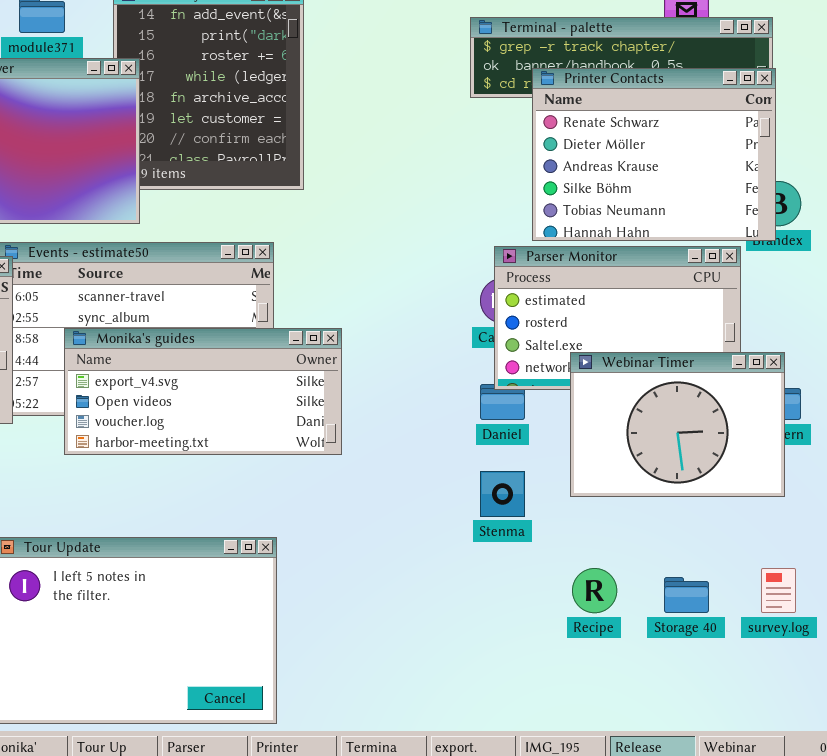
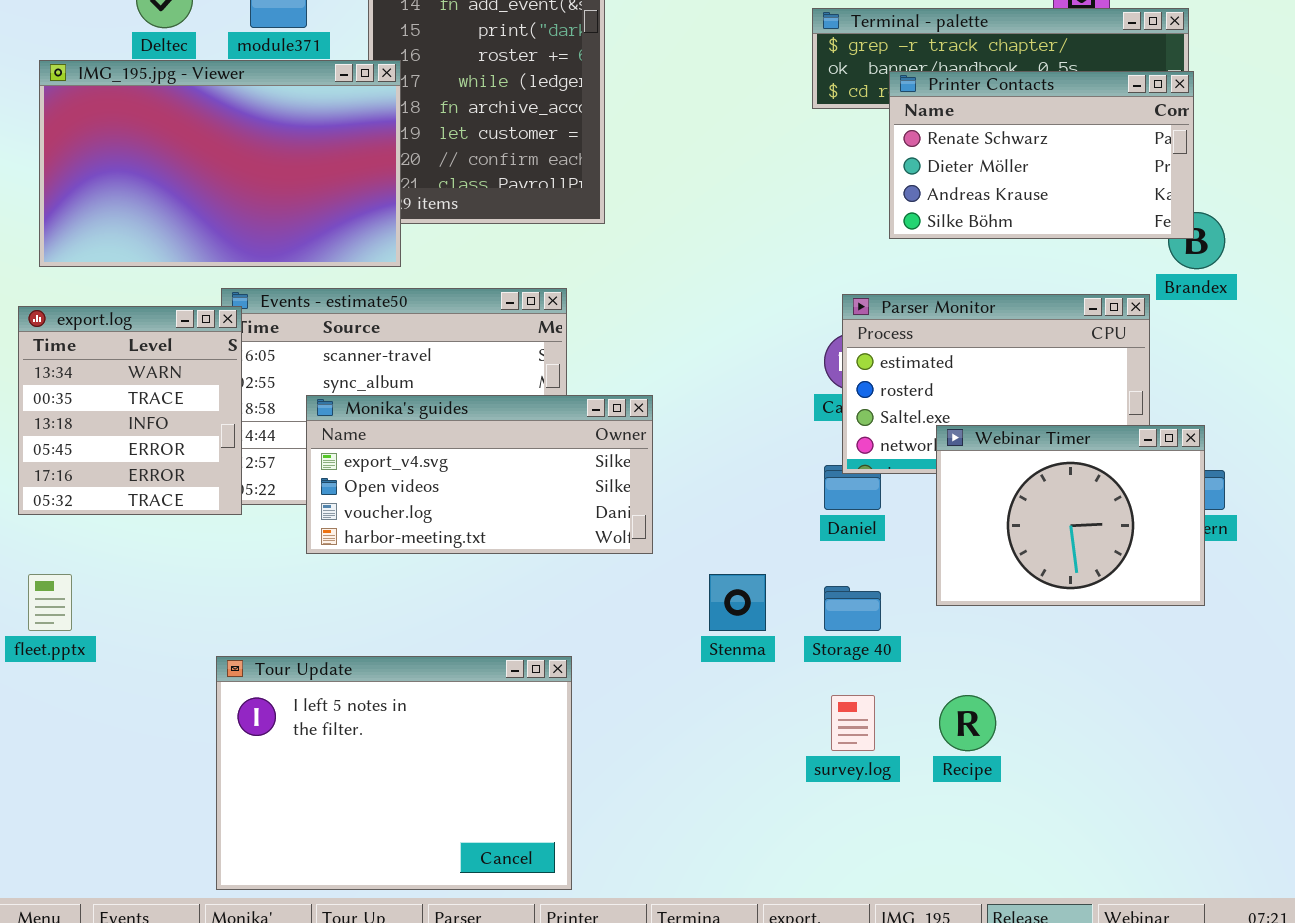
Printer Contacts: [532,68,776,241] -> [889,71,1194,239], resized
Stenma: [480,471,525,517] -> [709,574,766,631], moved
survey.log: [761,568,796,613] -> [831,695,875,751], moved
Storage 40: [664,577,709,613] -> [824,586,881,631], moved

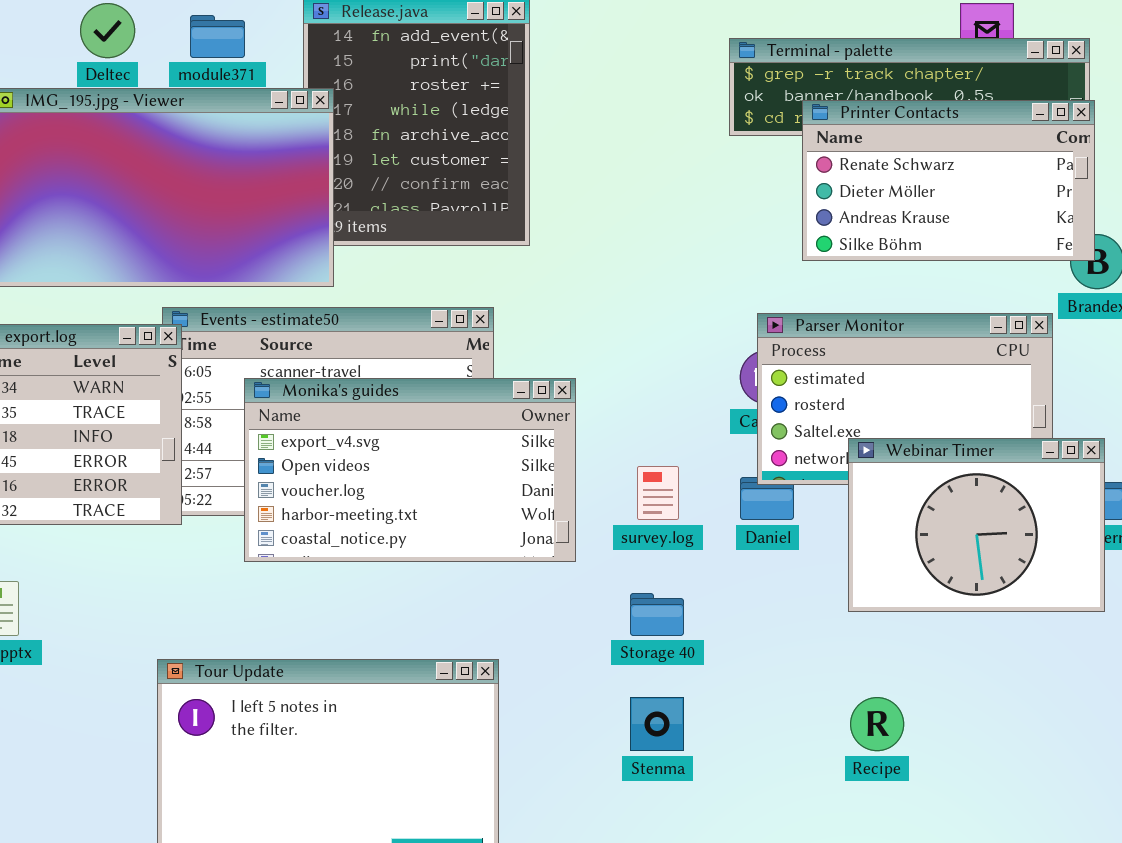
Monika's guides: [306,395,653,554] -> [244,378,576,562], resized
Stenma: [709,574,766,631] -> [630,697,684,751], moved
Storage 40: [824,586,881,631] -> [630,593,684,636], moved
survey.log: [831,695,875,751] -> [637,466,679,520], moved

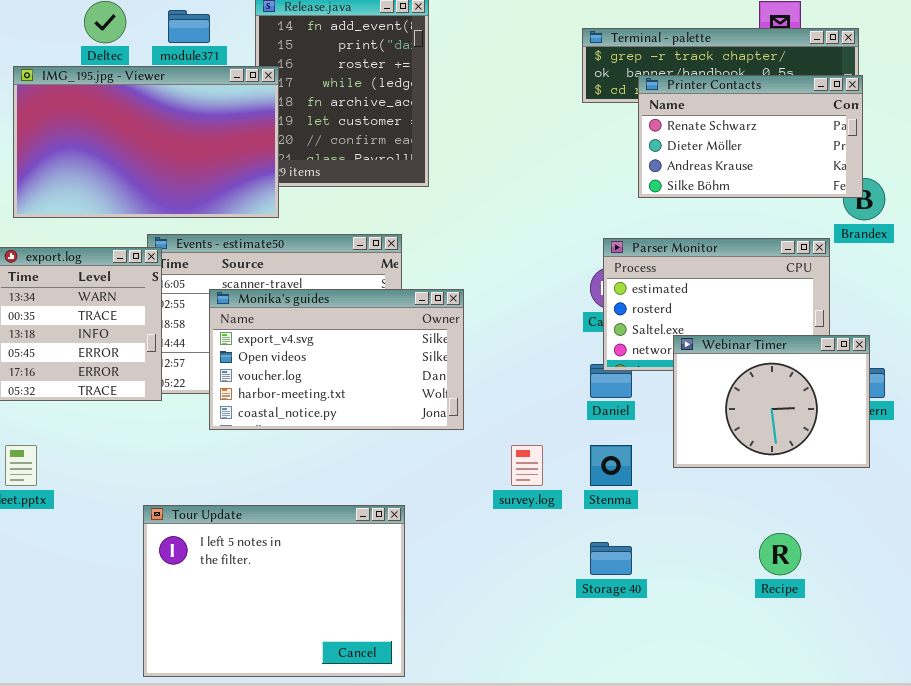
survey.log: [637,466,679,520] -> [511,445,543,486], moved
Storage 40: [630,593,684,636] -> [590,542,632,575], moved
Stenma: [630,697,684,751] -> [590,445,632,486], moved
Recipe: [850,697,904,751] -> [759,533,801,575], moved

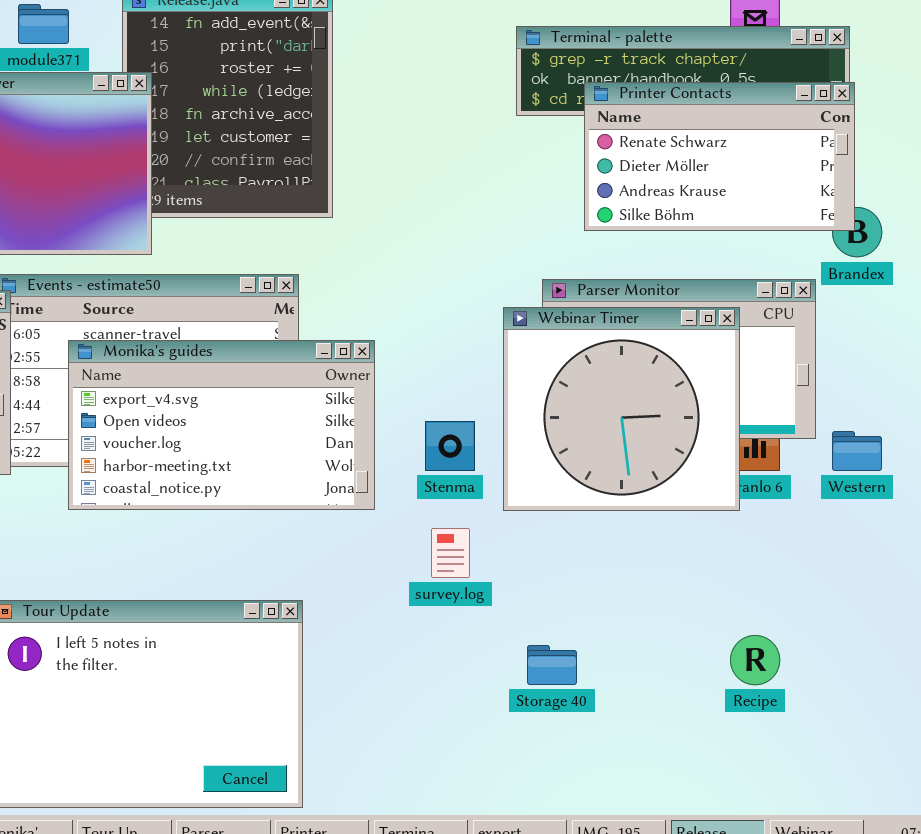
Webinar Timer: [673,335,870,468] -> [503,307,740,511], moved, resized
Stenma: [590,445,632,486] -> [425,421,475,471], moved

